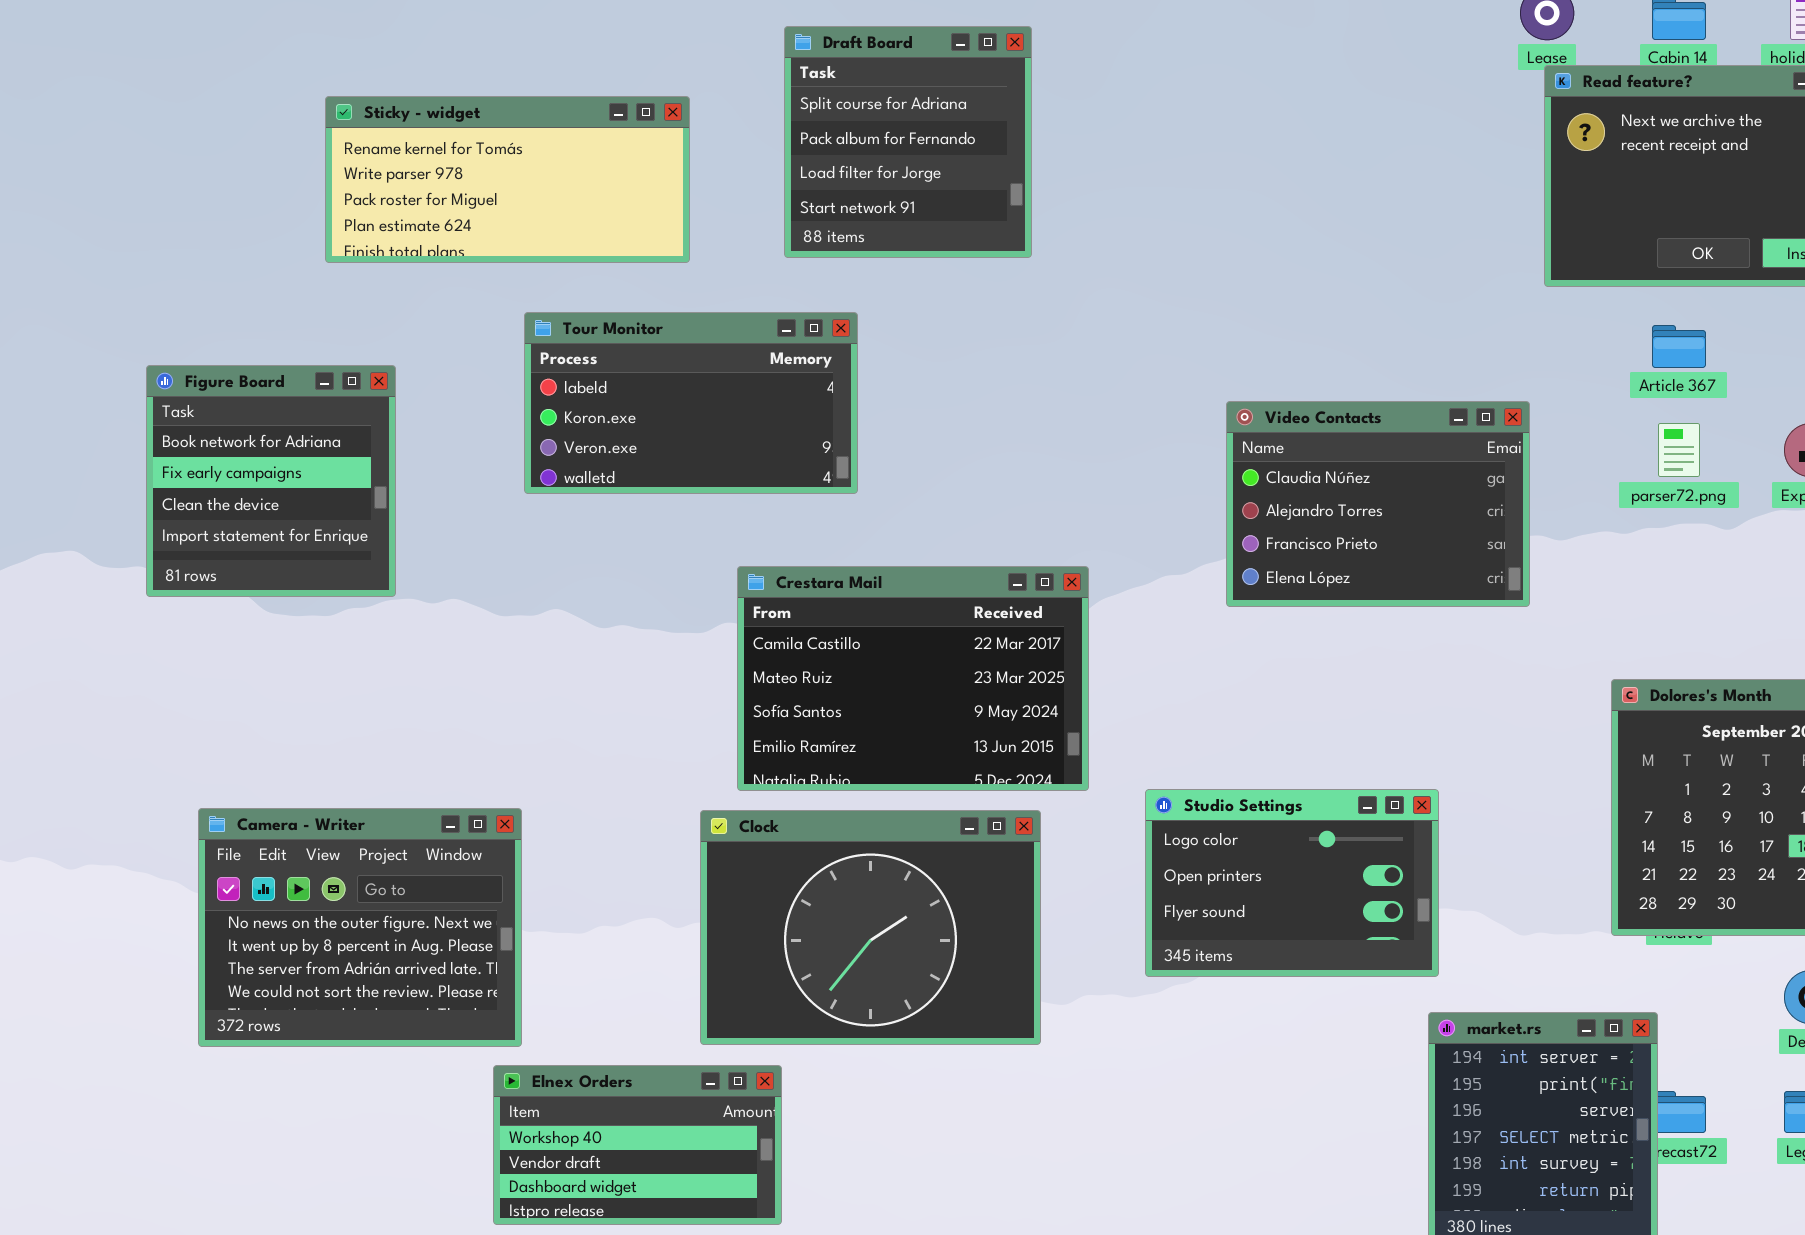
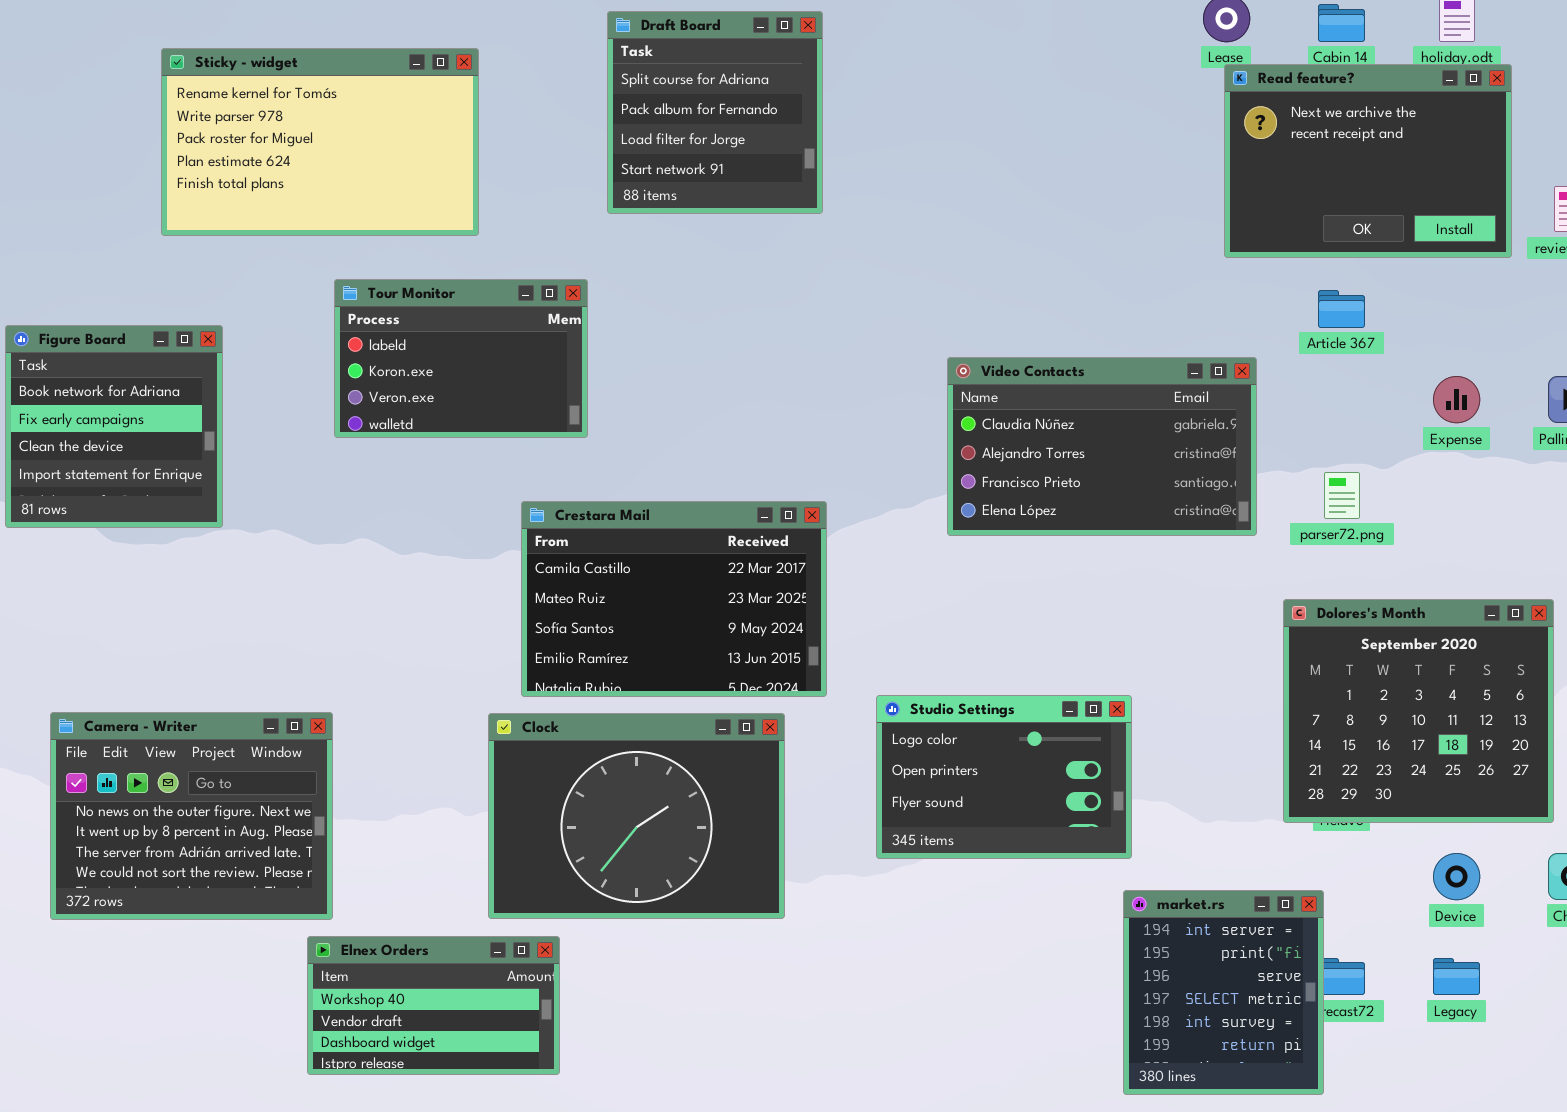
Draft Board: [784,26,1032,258] -> [607,11,823,214], moved
Sticky - widget: [325,96,690,263] -> [161,48,479,236], resized
Tour Monitor: [524,312,858,494] -> [334,279,588,438], resized
Video Contacts: [1226,401,1530,607] -> [947,357,1257,536], resized
parser72.png: [1658,423,1700,477] -> [1324,472,1360,519], moved

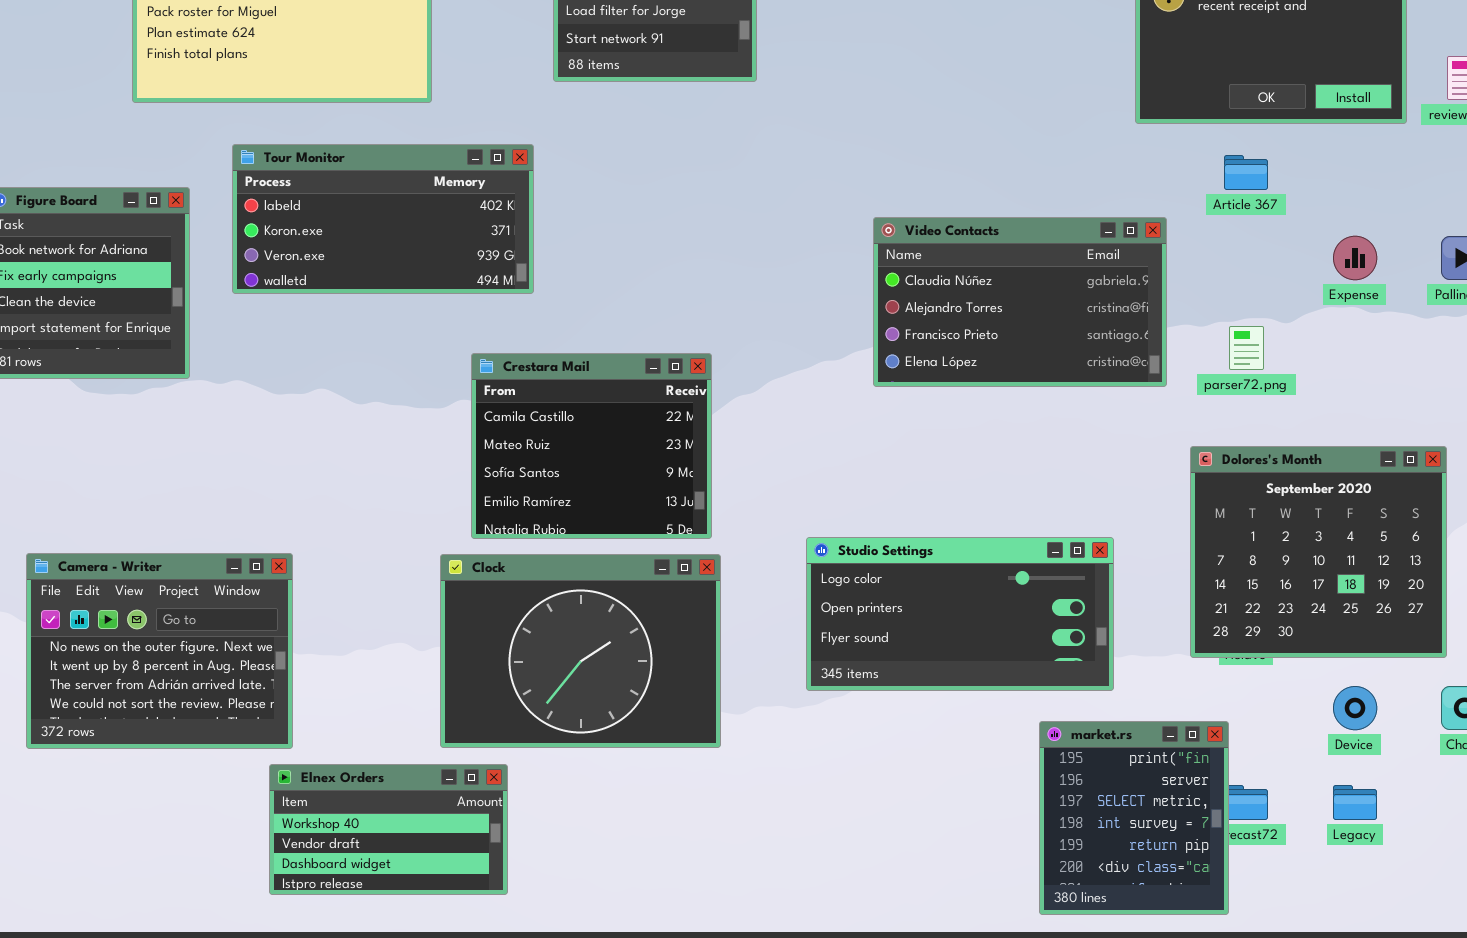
Tour Monitor: [334,279,588,438] -> [232,144,534,294], resized
Crestara Mail: [521,501,827,697] -> [471,353,712,539], resized
Studio Settings: [876,695,1132,859] -> [806,537,1114,691], resized
market.rs: [1123,890,1324,1095] -> [1039,721,1229,915], scrolled down 1 row

